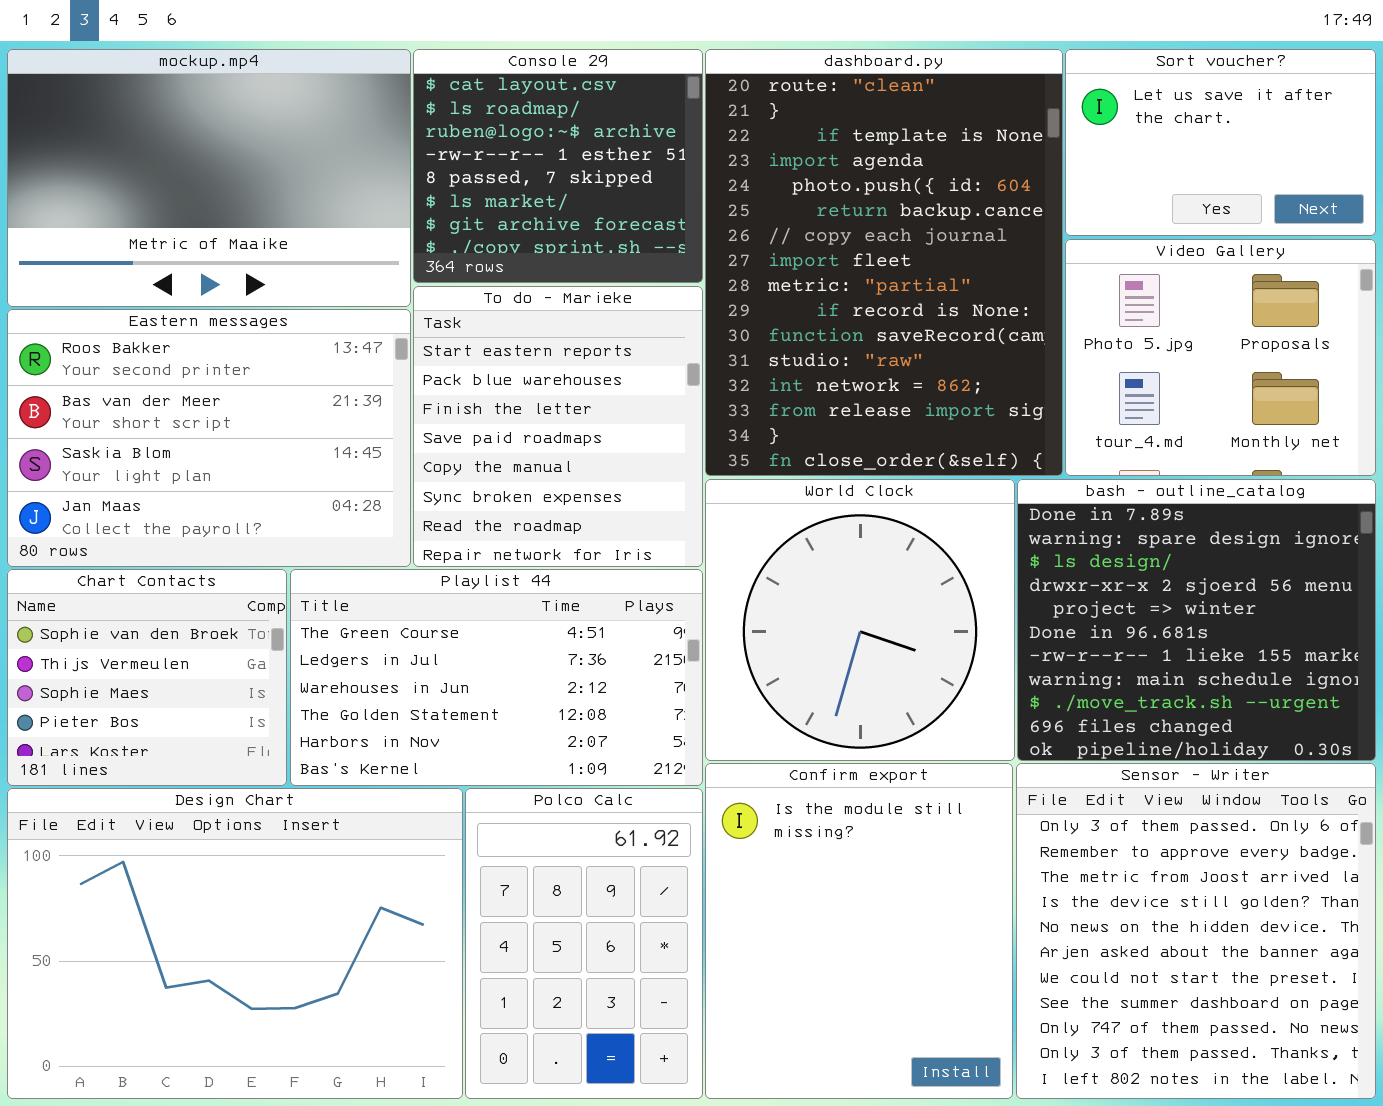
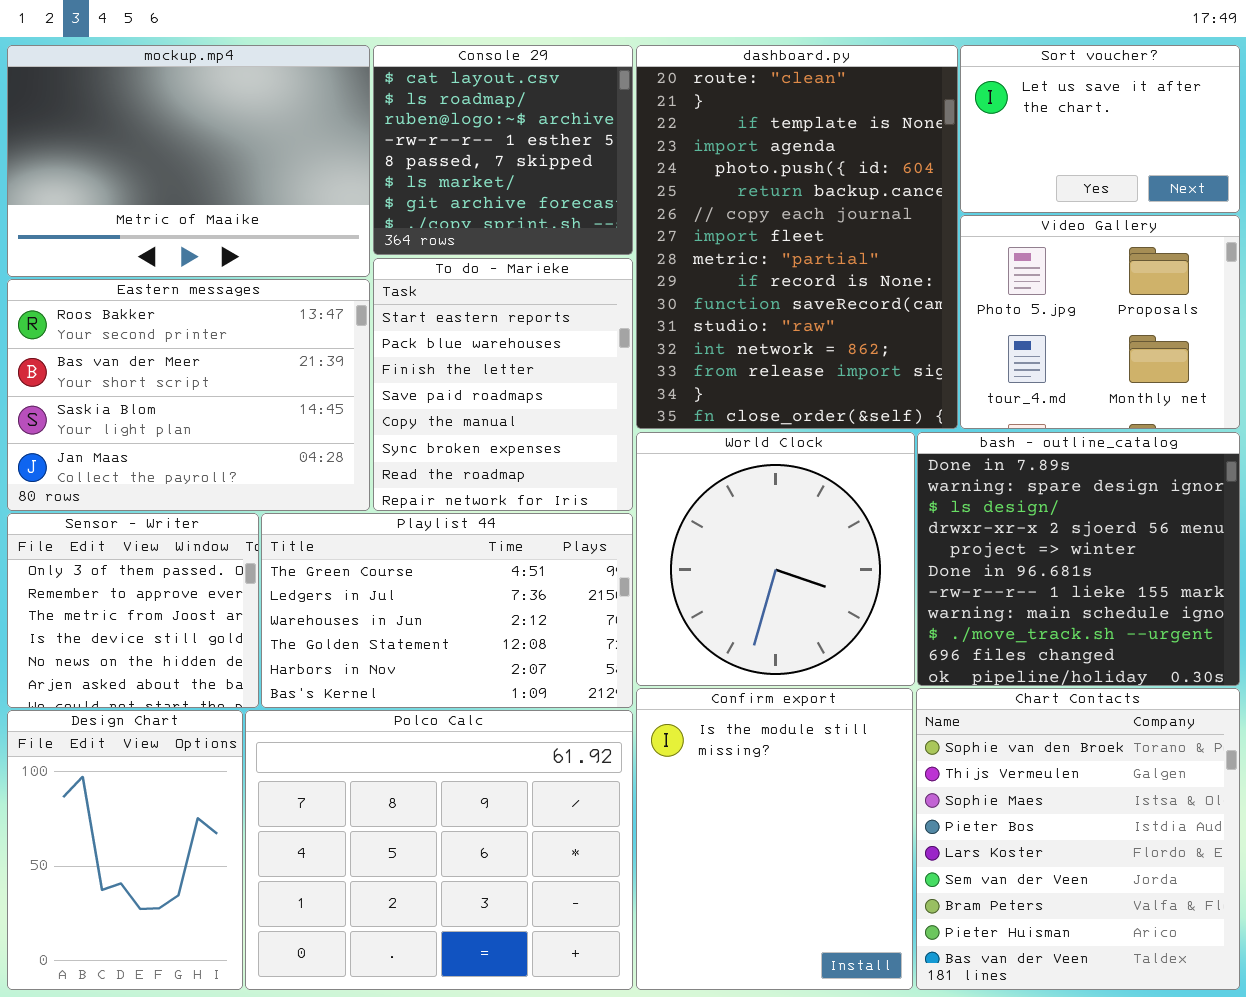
Chart Contacts: [7,569,287,786] -> [916,688,1240,990], moved, resized
Sensor - Writer: [1016,763,1376,1099] -> [7,513,259,708], moved, resized
Design Chart: [7,788,463,1099] -> [7,710,243,990], resized
Polco Calc: [465,788,703,1099] -> [245,710,633,990], resized

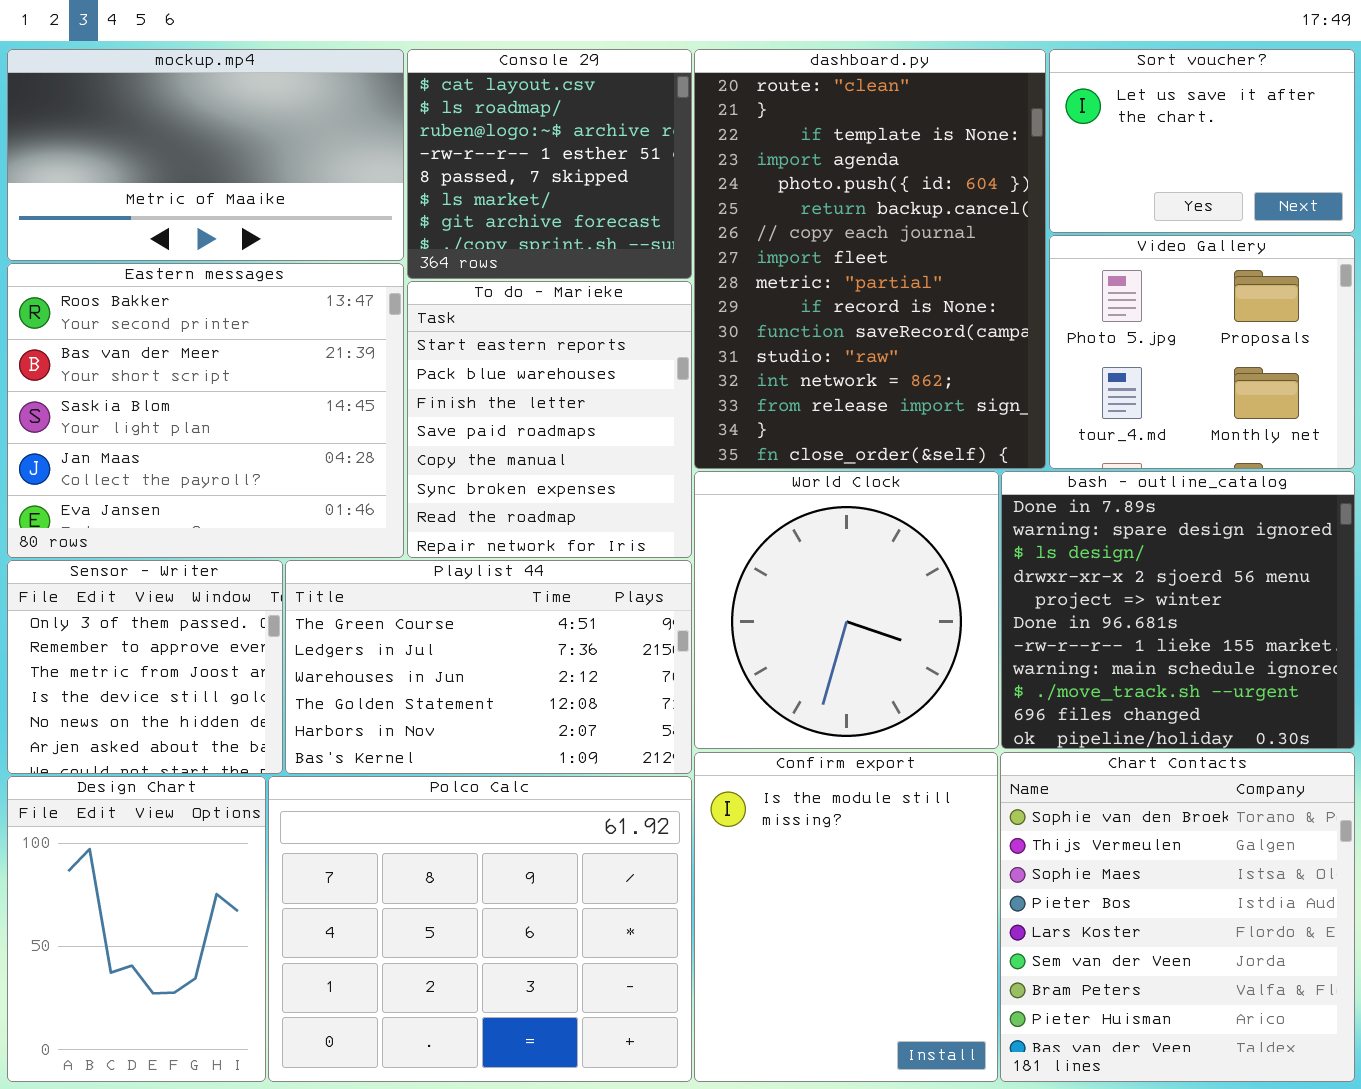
mockup.mp4: [7,45,370,277] -> [7,49,404,261], resized
Eastern messages: [7,279,370,511] -> [7,263,404,558], resized

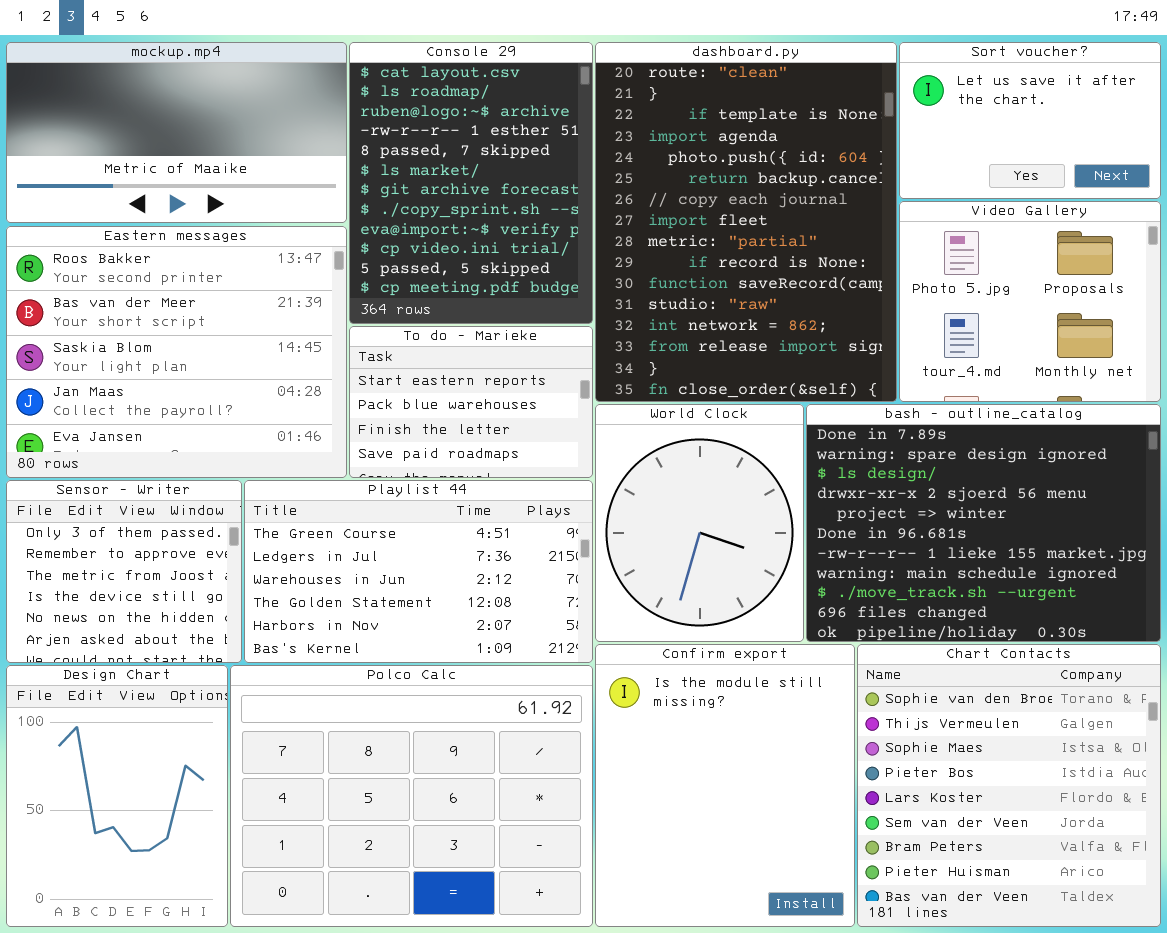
Console 29: [407,49,692,279] -> [349,42,593,324], resized
To do - Marieke: [407,281,692,558] -> [349,326,593,478], resized
World Clock: [694,471,999,749] -> [595,404,804,642], resized
bash - outline_catalog: [1001,471,1355,749] -> [806,404,1161,642], resized

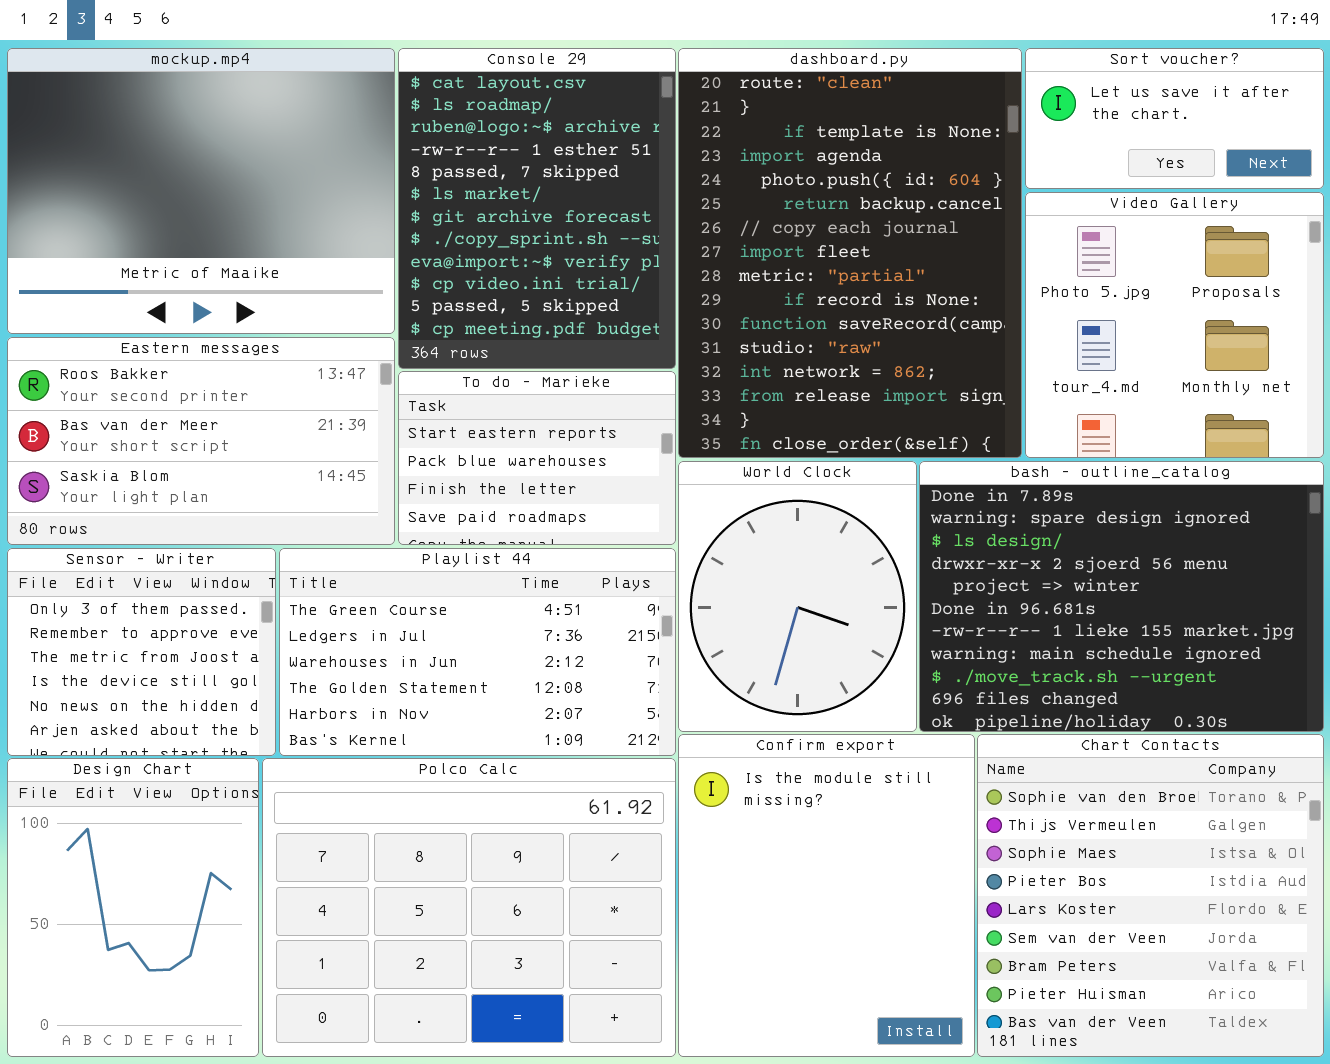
mockup.mp4: [6,42,347,223] -> [7,48,395,334], resized
Sort voucher?: [899,42,1161,199] -> [1025,48,1324,189], resized
Video Gallery: [899,201,1161,402] -> [1025,192,1324,458], resized
Eastern messages: [6,226,347,478] -> [7,337,395,545], resized

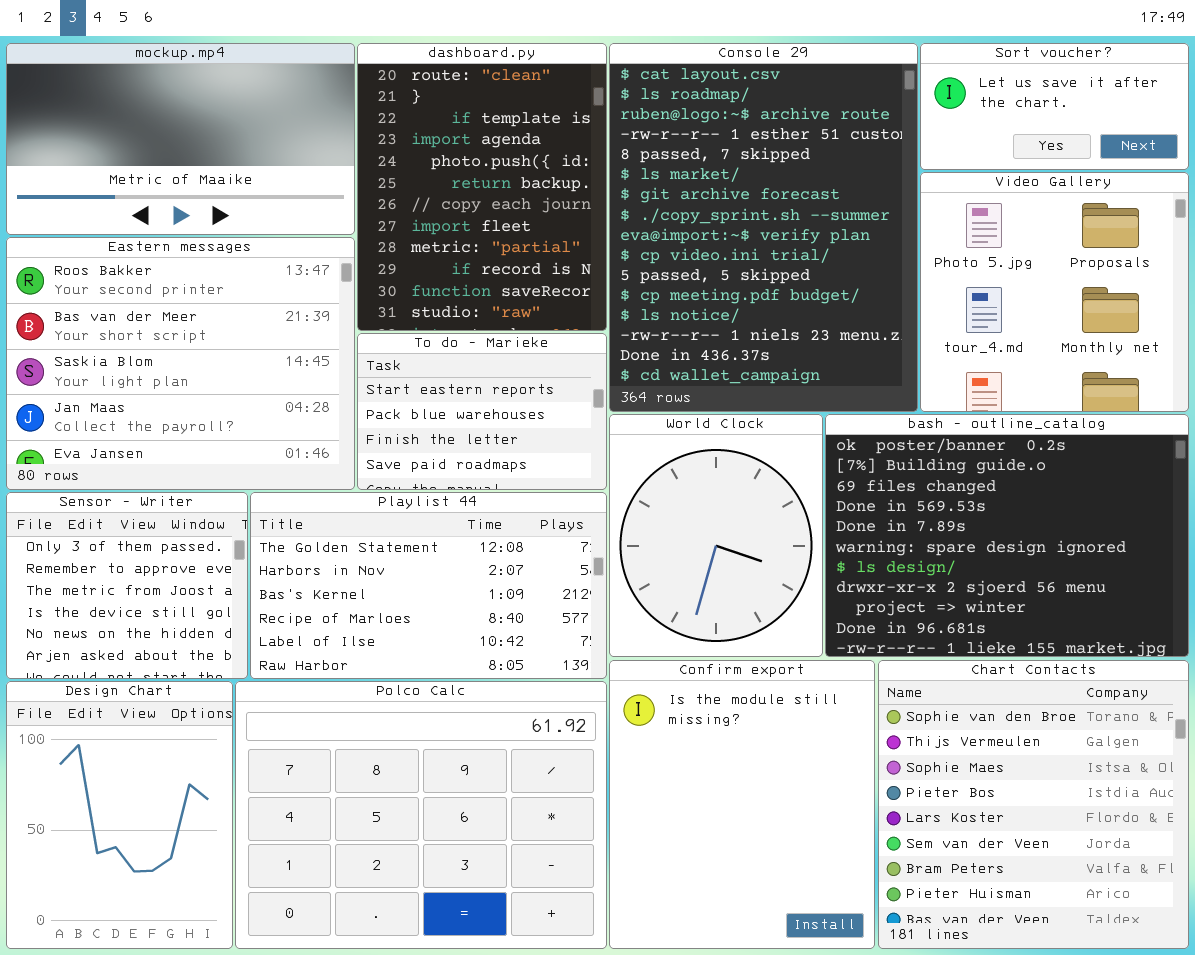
mockup.mp4: [7,48,395,334] -> [6,43,355,235], resized
Console 29: [398,48,676,369] -> [609,43,918,412], moved, resized
dashboard.py: [678,48,1022,458] -> [357,43,607,331], moved, resized
Eastern messages: [7,337,395,545] -> [6,237,355,490], resized
bash - outline_catalog: [919,461,1324,732] -> [825,414,1189,657], scrolled up 4 rows
Playlist 44: [279,548,676,756] -> [250,492,607,679], scrolled down 3 rows

